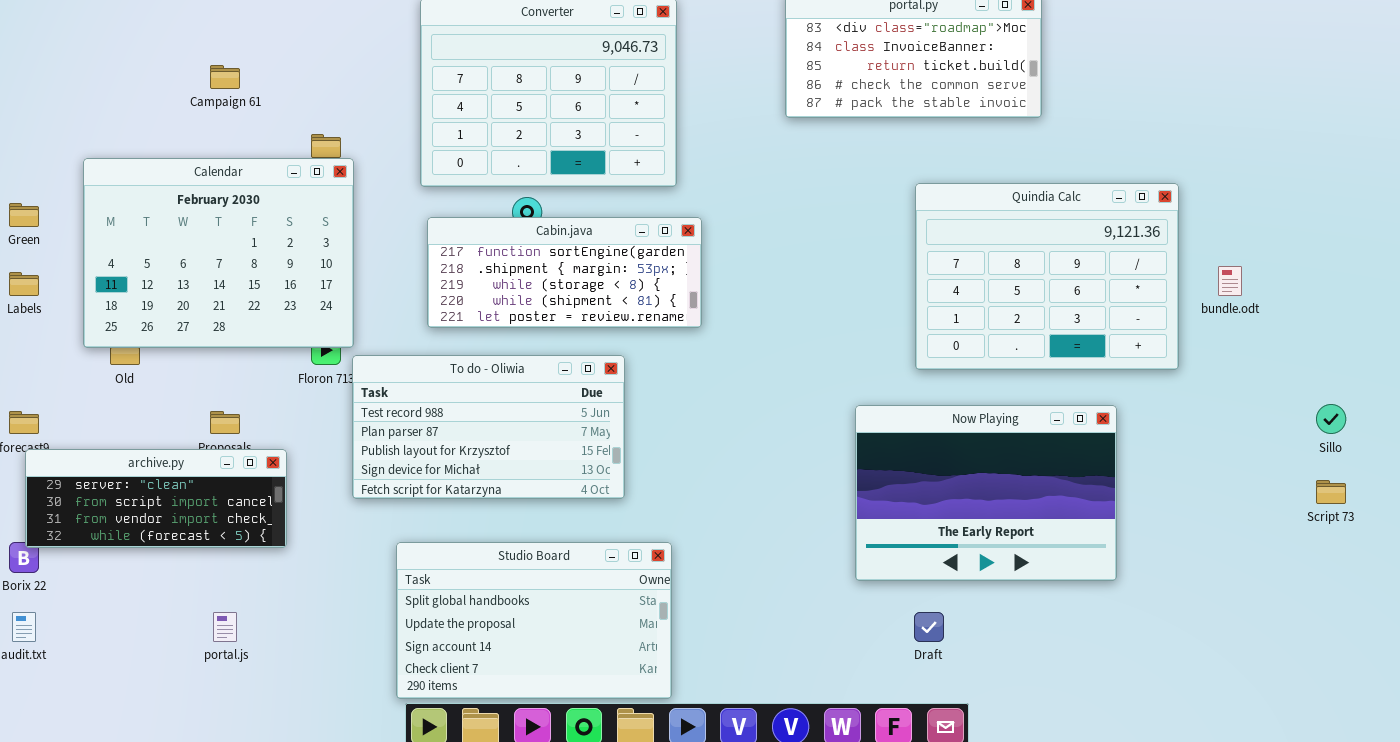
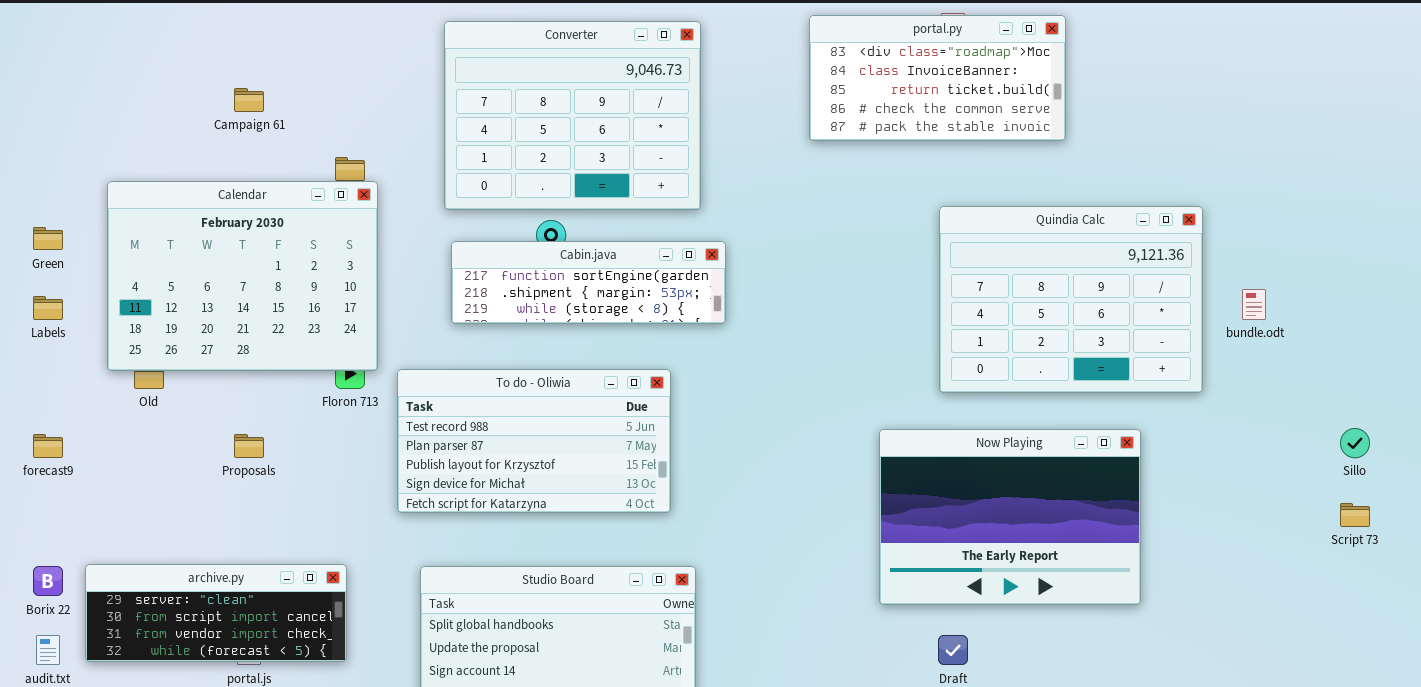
Cabin.java: [427,217,702,328] -> [451,241,726,324], resized
To do - Oliwia: [352,355,625,499] -> [397,369,671,513], moved
archive.py: [25,449,287,548] -> [85,564,347,662], moved

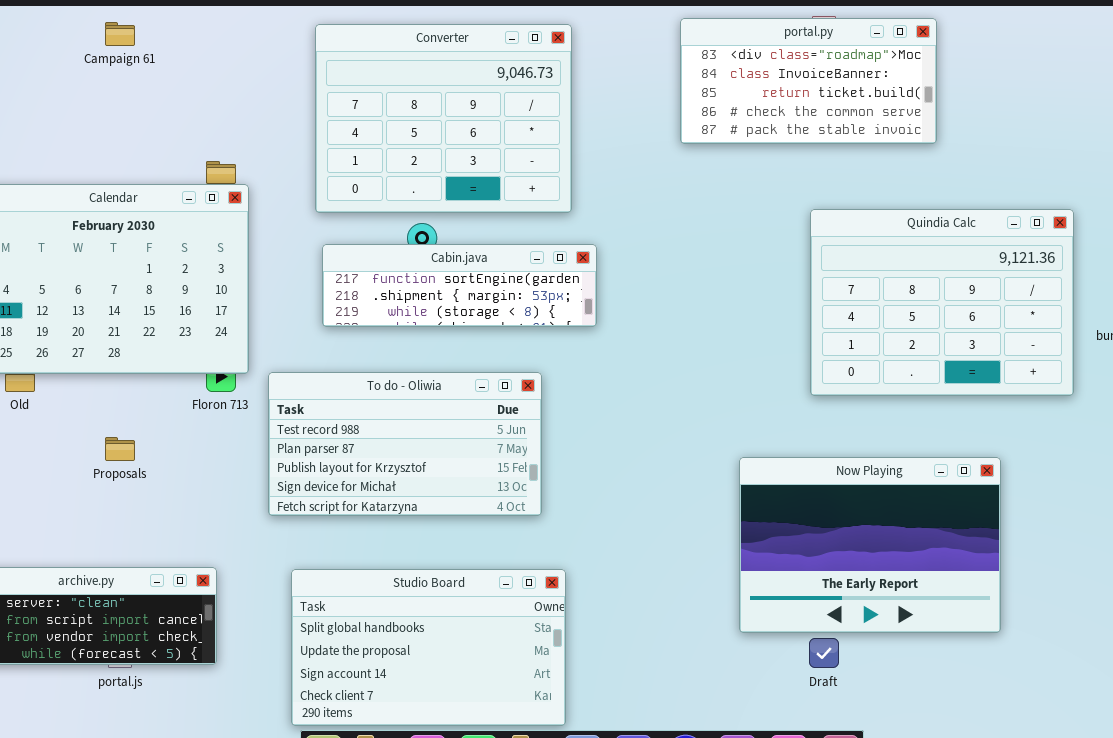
Campaign 61: [234,88,264,112] -> [105,22,135,46], moved
Now Playing: [879,429,1141,605] -> [739,457,1001,633], moved

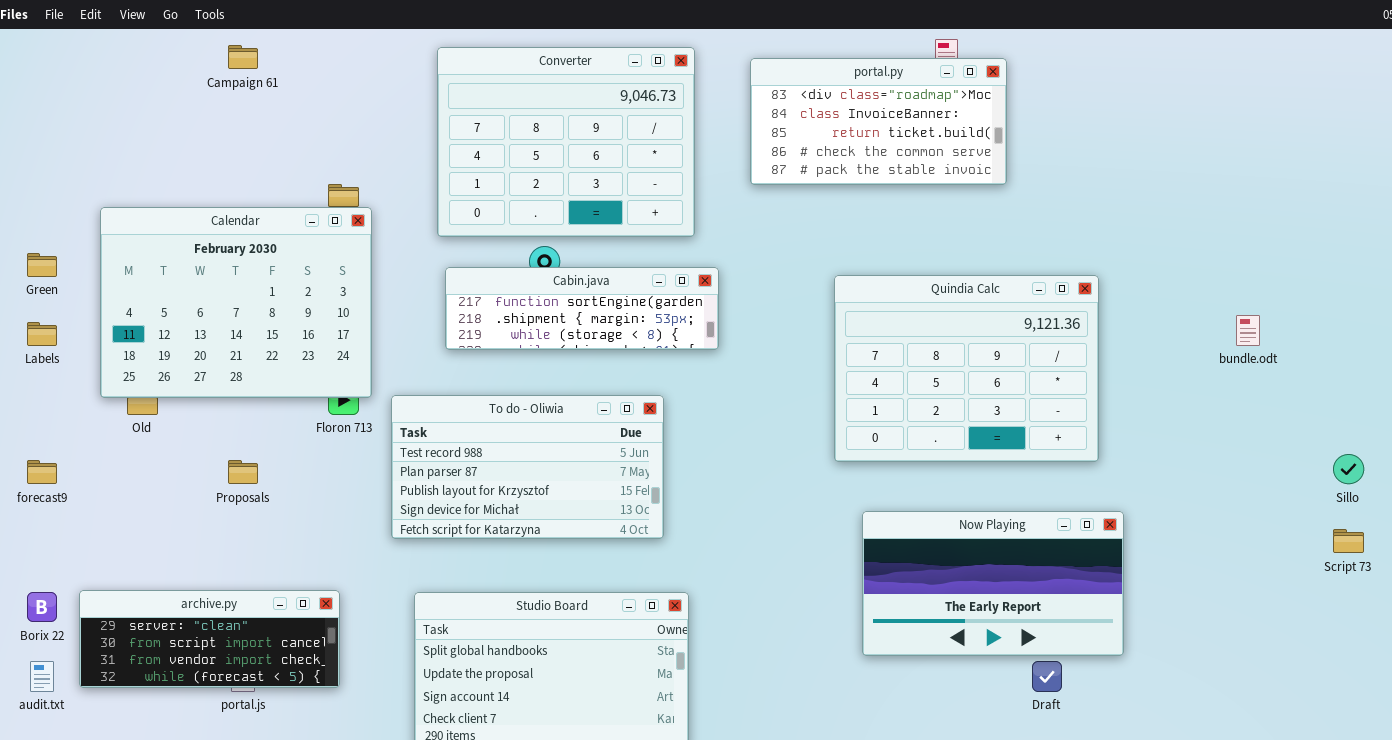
portal.py: [680,18,937,144] -> [750,58,1007,185], moved
Quindia Calc: [810,209,1074,396] -> [834,275,1099,462], moved
Now Playing: [739,457,1001,633] -> [862,511,1124,656], resized
Draft: [809,638,839,668] -> [1032,661,1062,692], moved

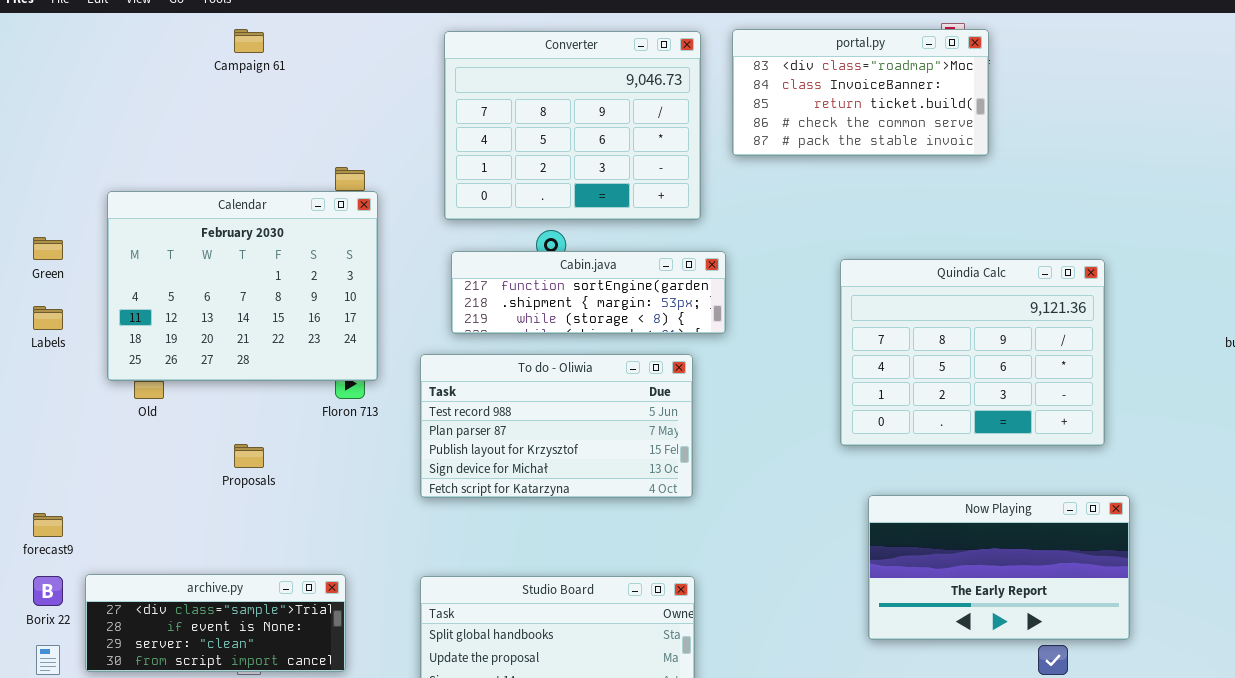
portal.py: [750,58,1007,185] -> [732,29,989,156], moved
To do - Oliwia: [391,395,664,539] -> [420,354,693,498], moved
forecast9: [27,460,57,484] -> [33,513,63,537], moved
archive.py: [79,590,340,688] -> [85,574,346,672], scrolled up 2 rows

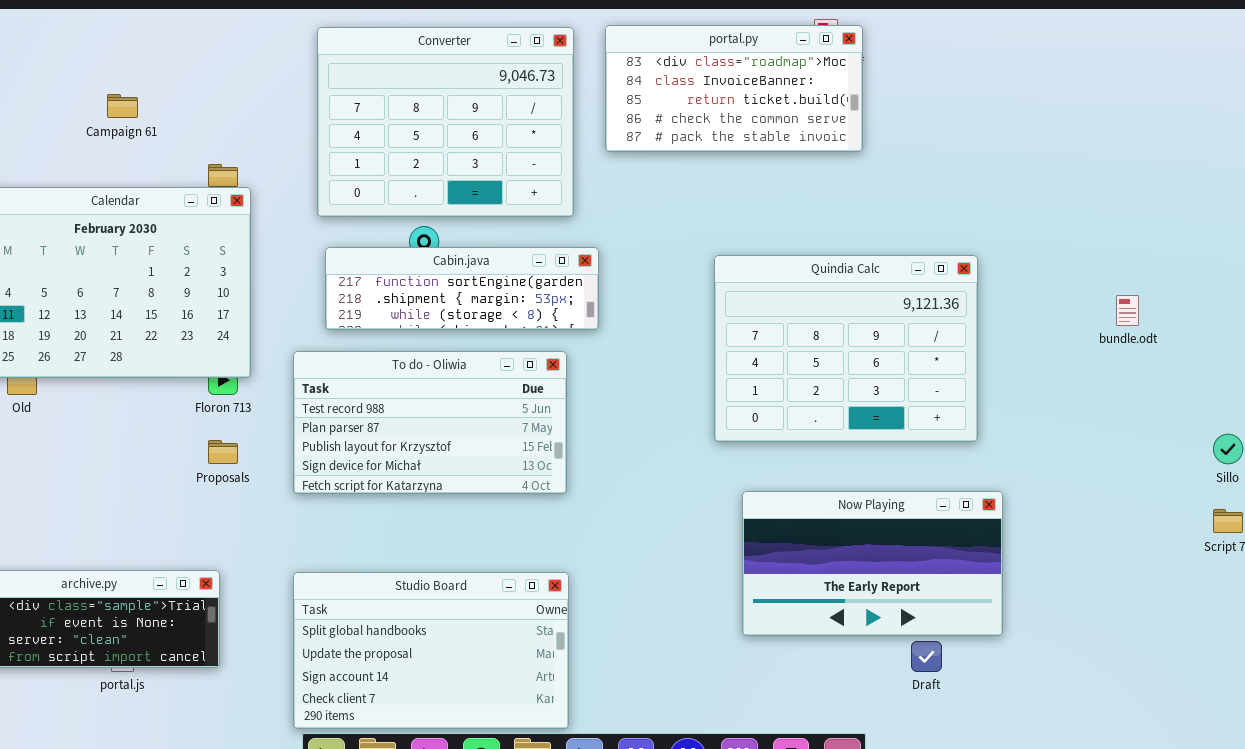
Campaign 61: [234,29,264,53] -> [107,94,138,118], moved
Proposals: [234,444,264,468] -> [208,440,238,464], moved

